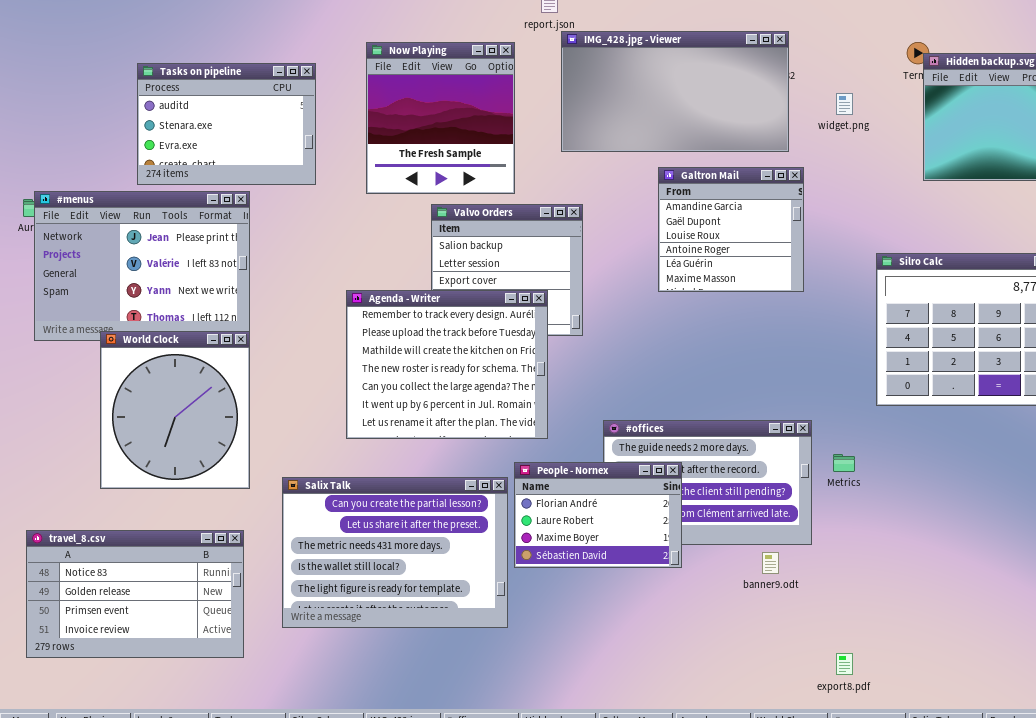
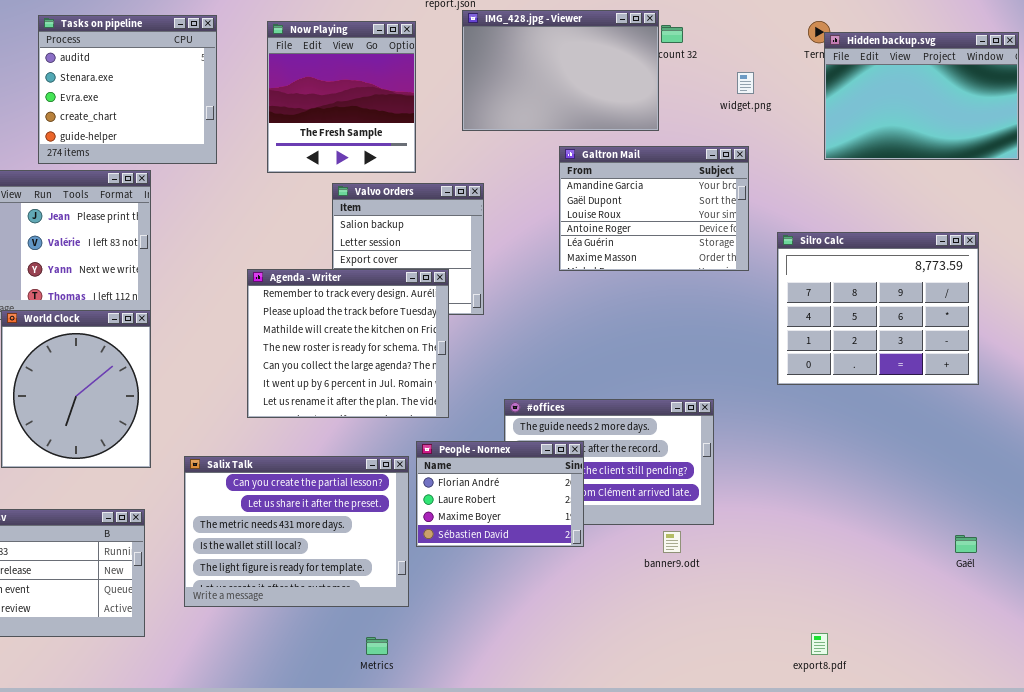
IMG_428.jpg - Viewer: [561,31,789,152] -> [462,10,659,131], resized
Tasks on pipeline: [137,63,316,185] -> [38,15,217,164], resized
Galtron Mail: [658,167,804,292] -> [559,146,749,271], resized
Metrics: [833,454,855,472] -> [366,637,388,655], moved
export8.pdf: [836,653,853,675] -> [811,633,828,655], moved

